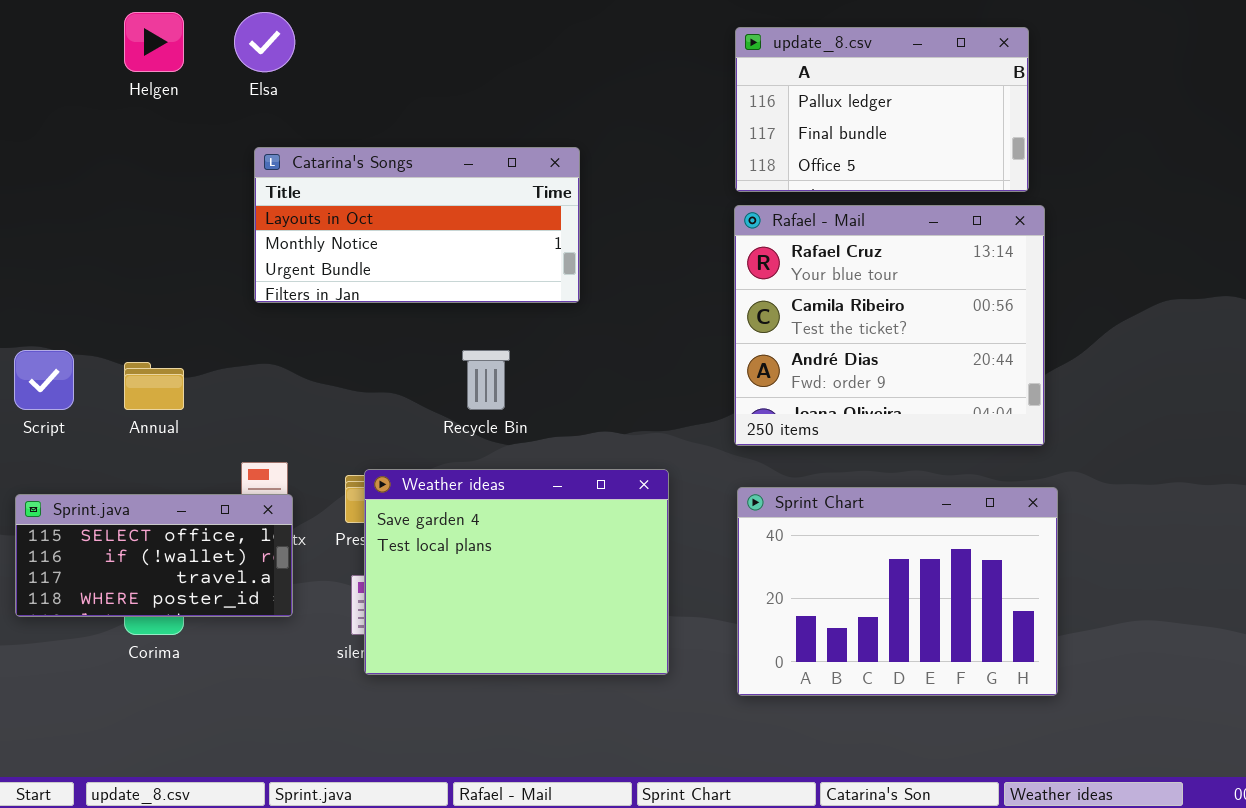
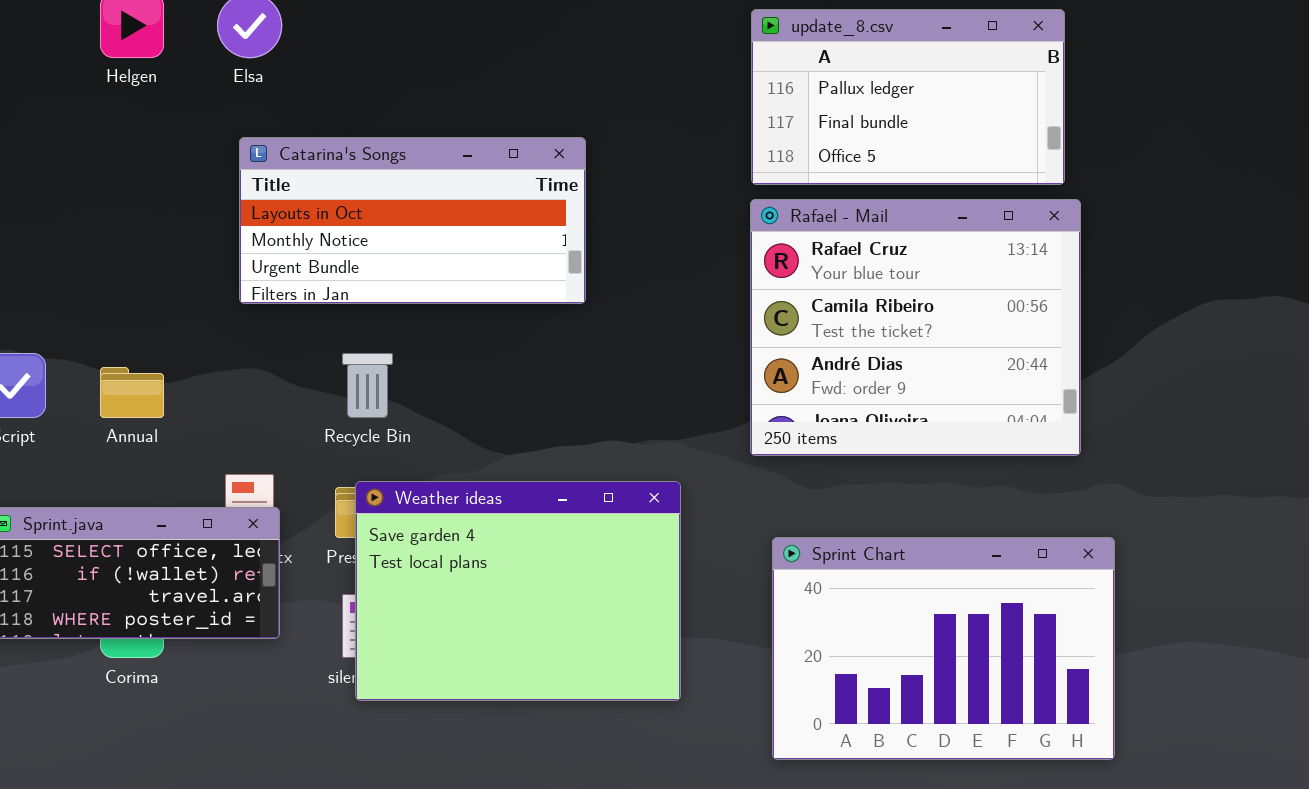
Recycle Bin: [462,350,510,410] -> [342,353,393,418], moved
Sprint Chart: [737,487,1058,696] -> [772,537,1115,760], moved

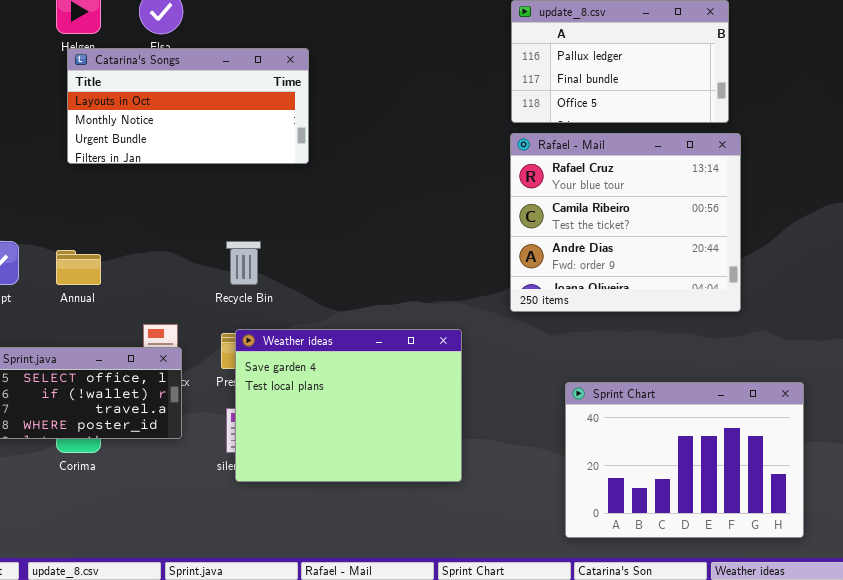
Catarina's Songs: [239,137,586,304] -> [67,48,309,164], moved
Sprint Chart: [772,537,1115,760] -> [565,382,804,538], moved

